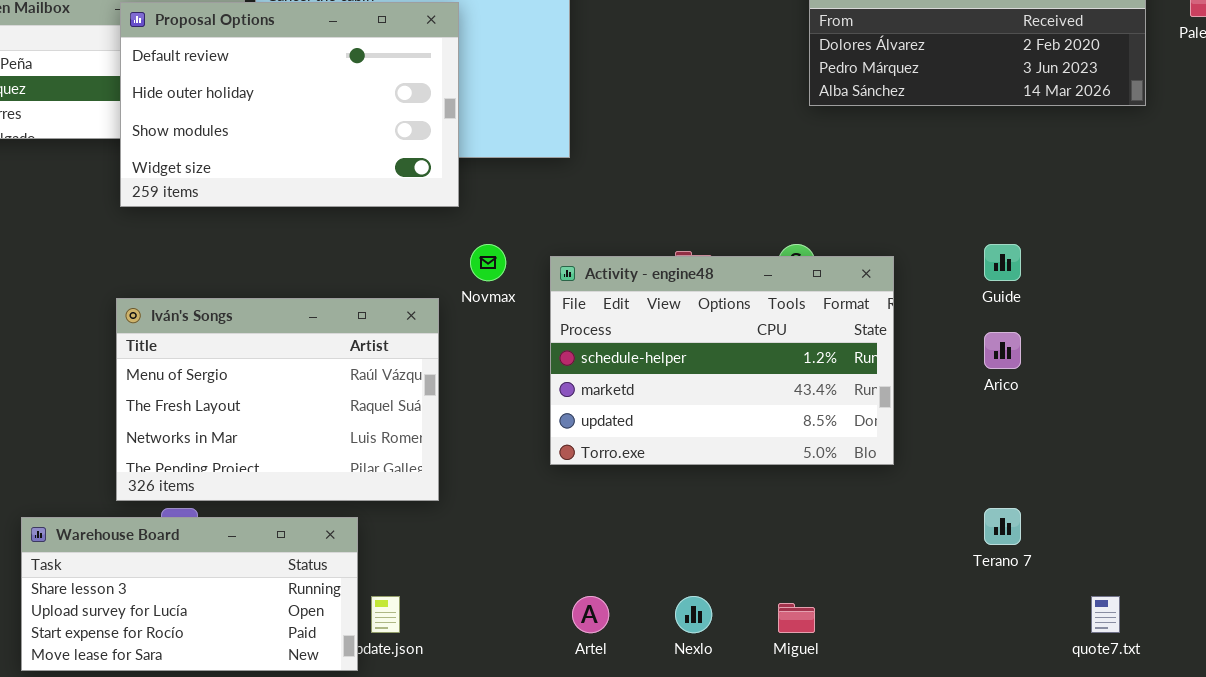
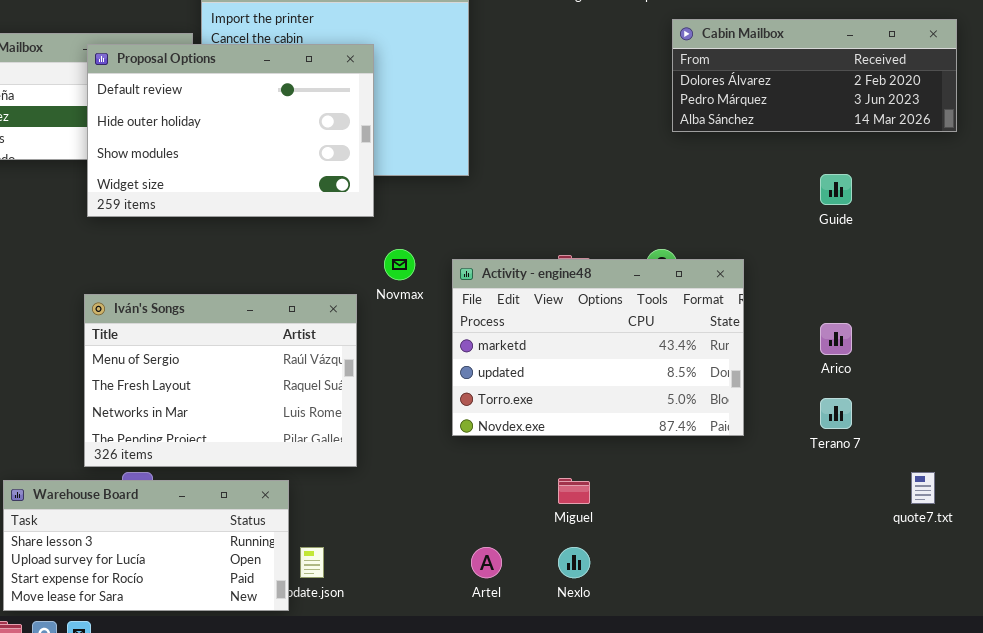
Guide: [984,244,1021,281] -> [820,174,852,205], moved
Activity - engine48: [550,256,894,465] -> [452,259,744,436], scrolled down 1 row
Terano 7: [984,508,1021,545] -> [820,398,852,429], moved
quote7.txt: [1091,596,1120,633] -> [911,472,935,504], moved
Miguel: [778,603,815,633] -> [558,478,590,504], moved

